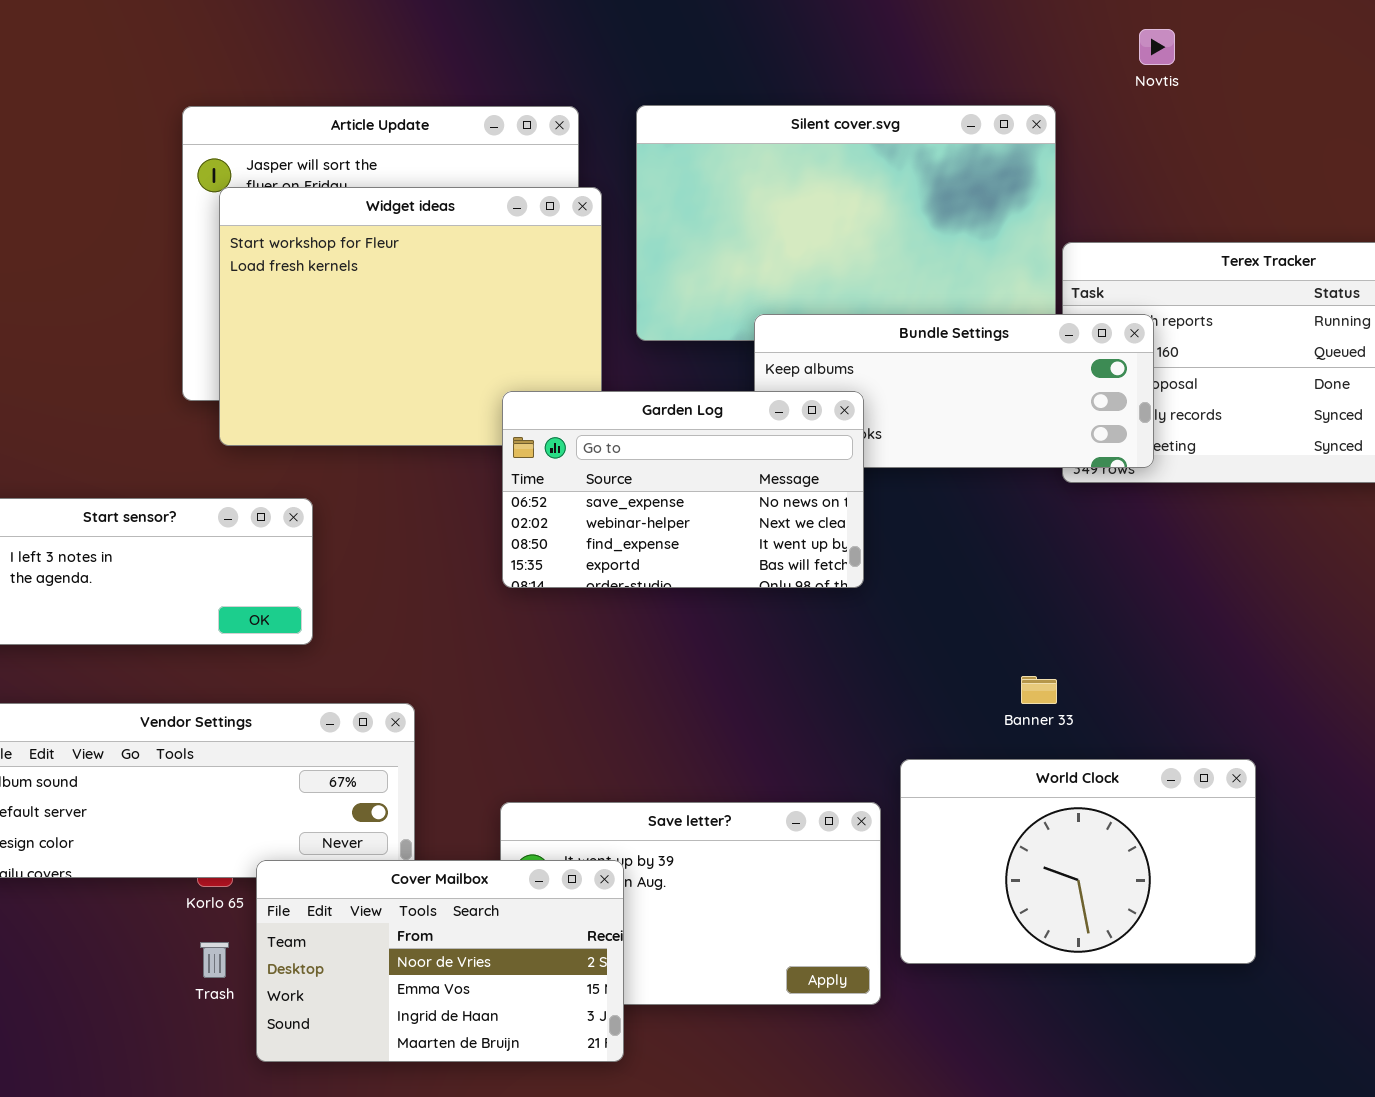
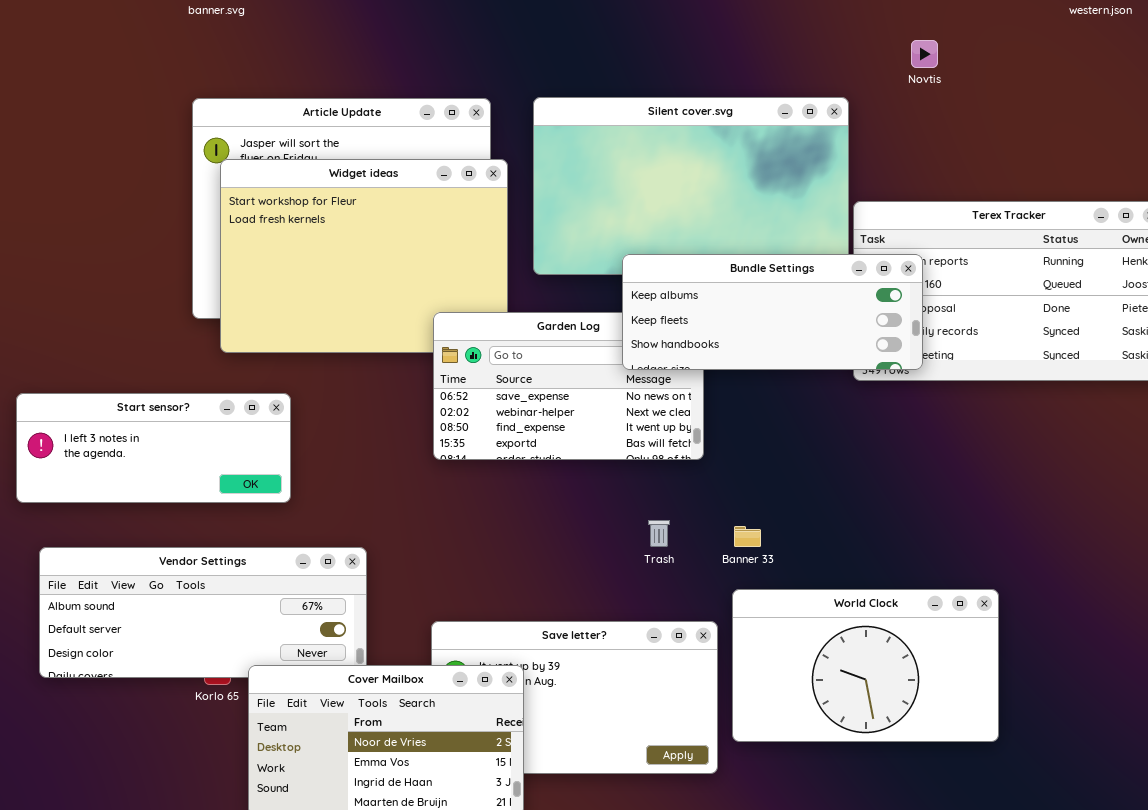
Bundle Settings: [754,314,1154,468] -> [622,254,923,370], raised
Banner 33: [1021,676,1057,704] -> [734,526,761,547], moved
Trash: [200,942,229,978] -> [648,520,670,547], moved

